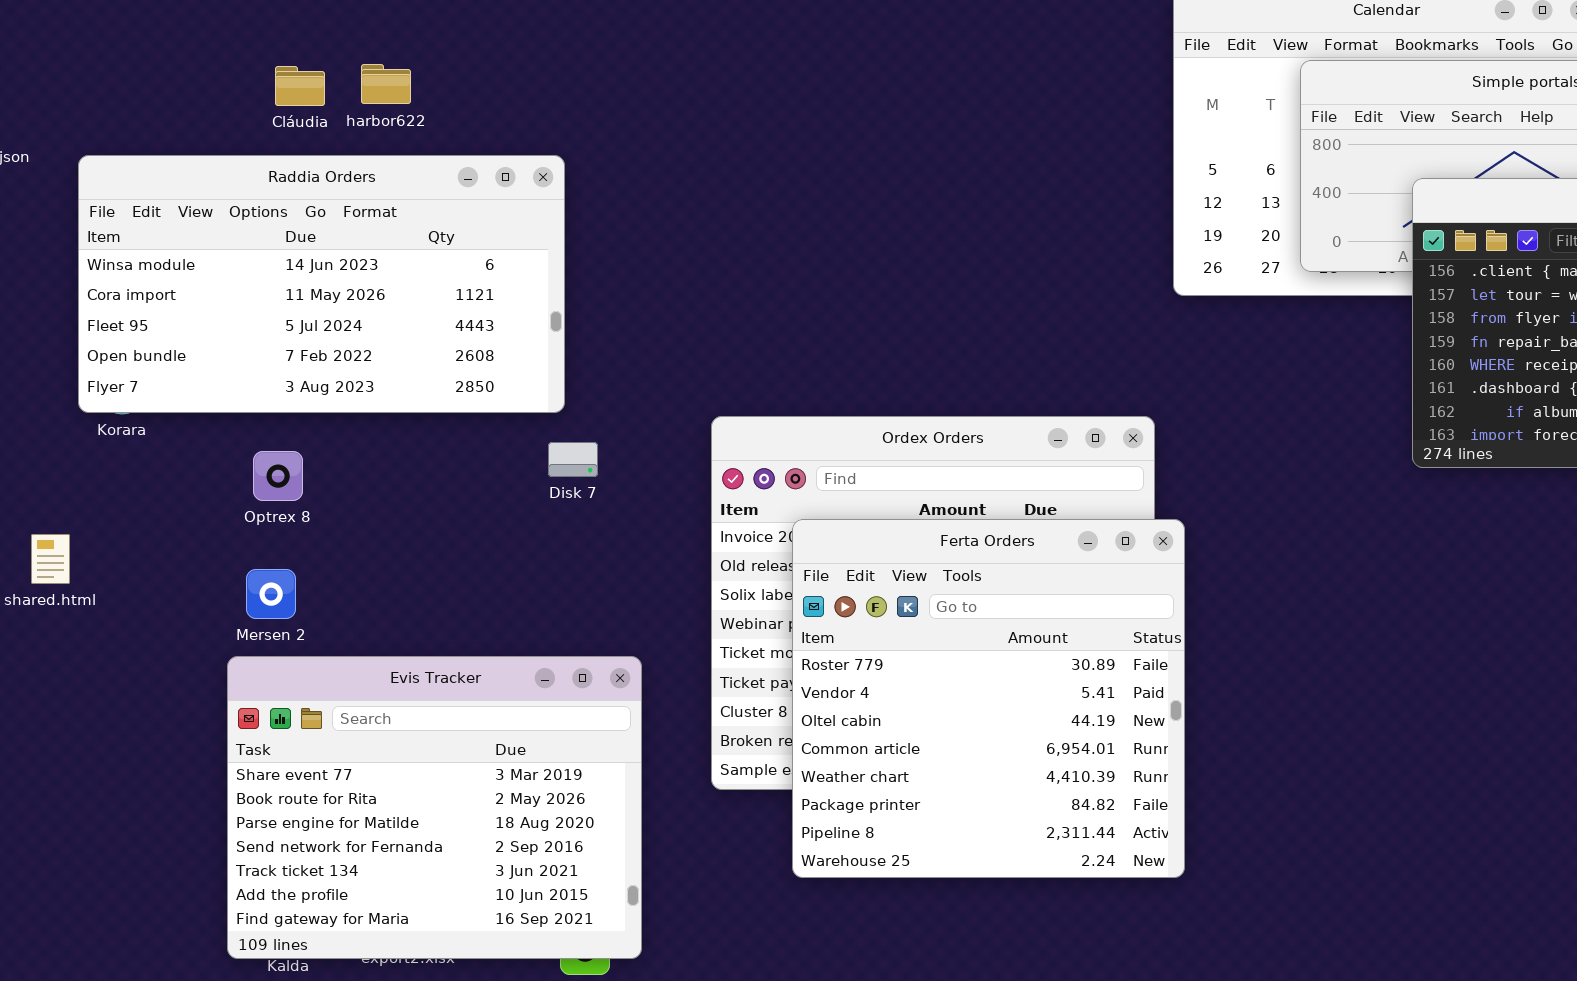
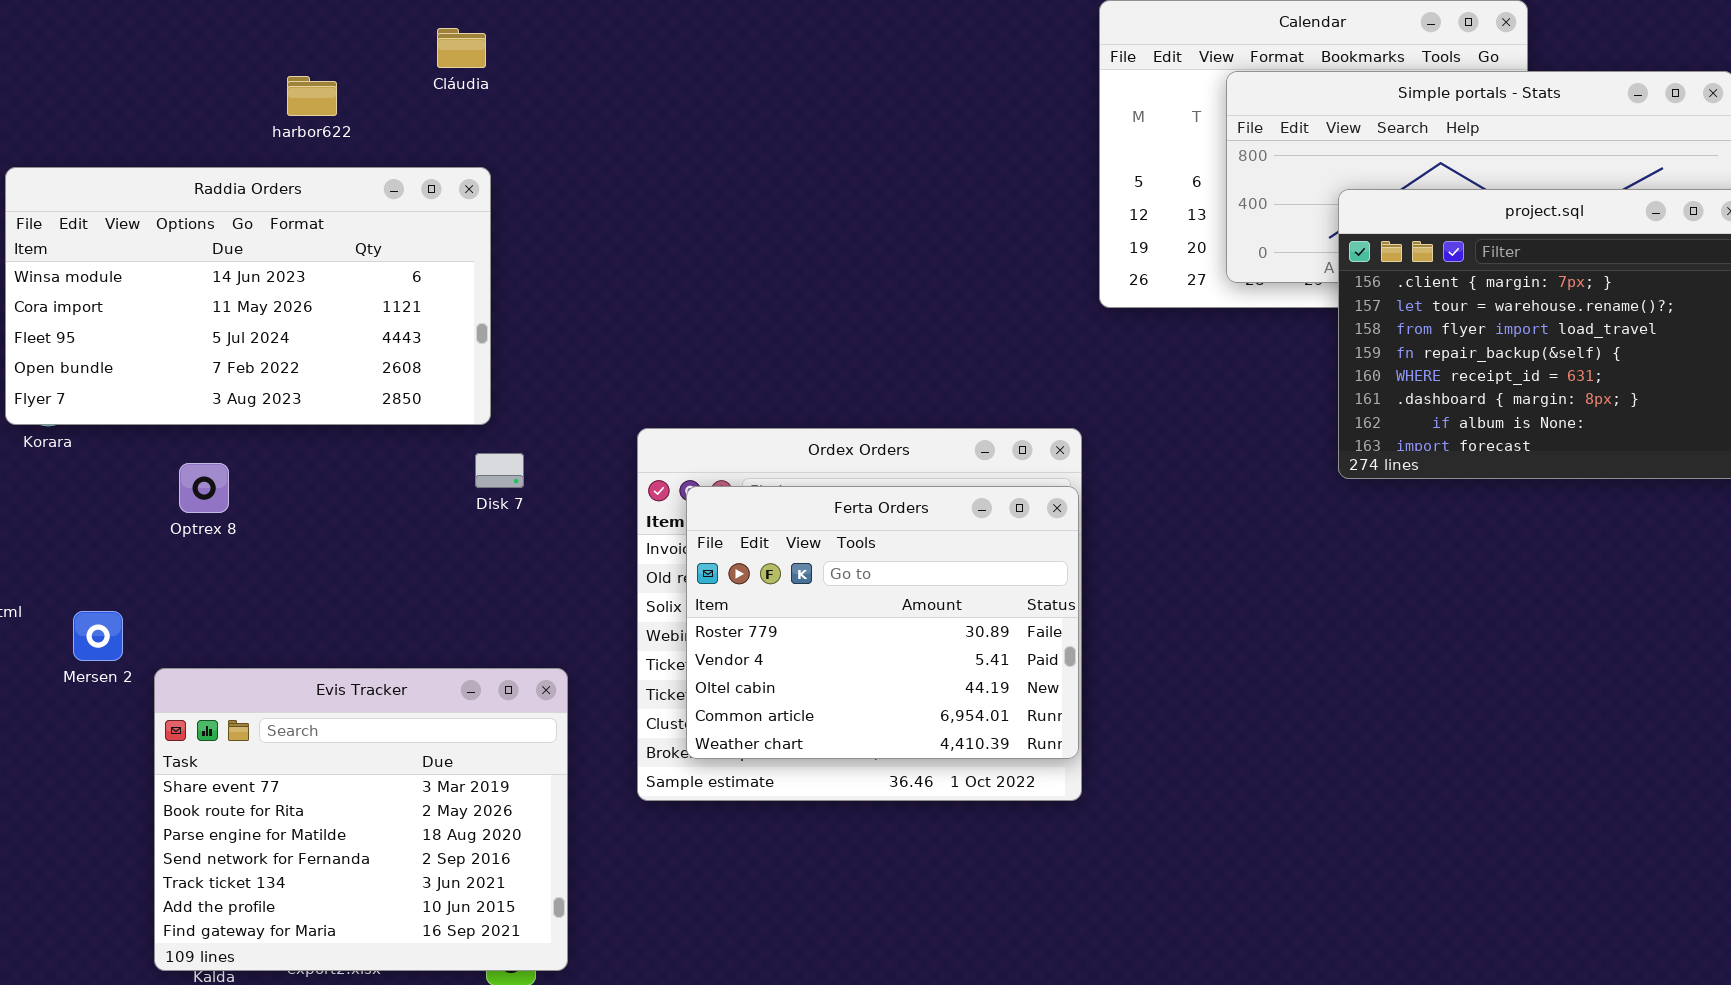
Cláudia: [275,66,325,106] -> [437,28,486,68], moved
Ferta Orders: [792,519,1185,878] -> [686,486,1079,759], moved, resized
Mersen 2: [246,569,296,619] -> [73,611,123,661], moved

